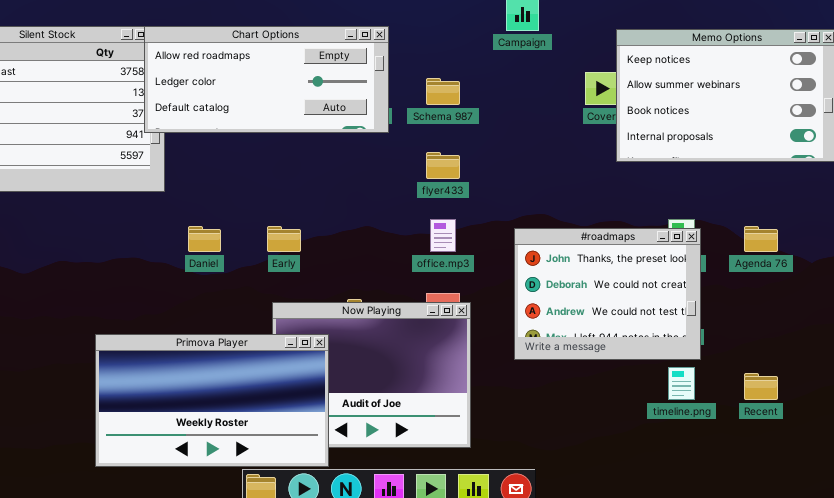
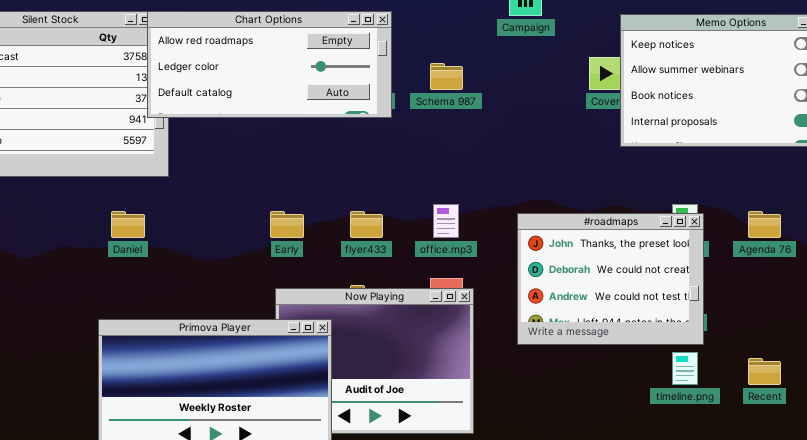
flyer433: [426,152,460,179] -> [350,211,383,238], moved
Daniel: [188,226,221,252] -> [111,211,145,238], moved

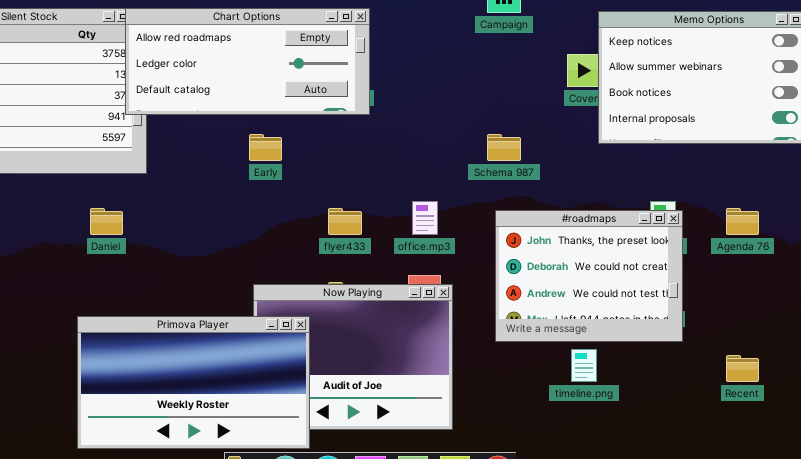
Schema 987: [430,63,463,90] -> [487,134,521,161], moved
Early: [270,211,304,238] -> [249,134,282,161], moved
timeline.png: [672,352,698,385] -> [571,349,597,382], moved

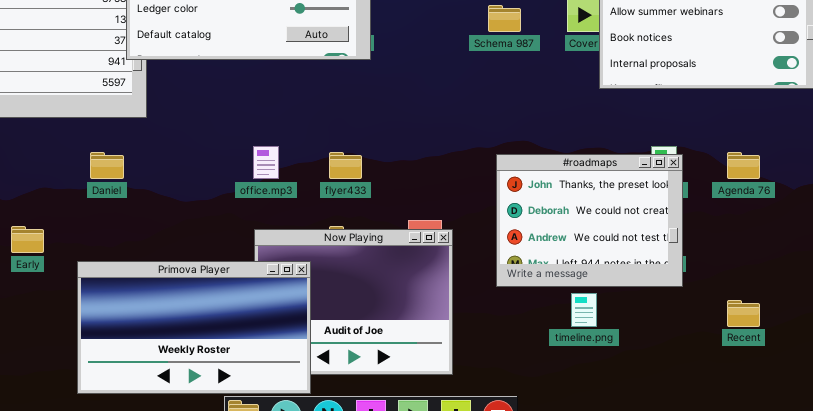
Early: [249,134,282,161] -> [11,226,44,253], moved
Schema 987: [487,134,521,161] -> [488,5,521,32], moved
office.mp3: [412,201,438,235] -> [253,146,279,179], moved

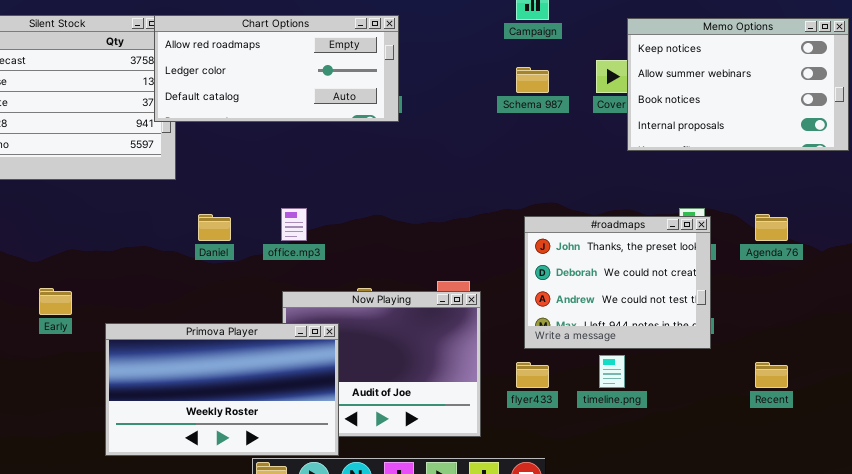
Daniel: [90,152,124,179] -> [198,214,231,241], moved
flyer433: [329,152,362,179] -> [516,362,549,388], moved

